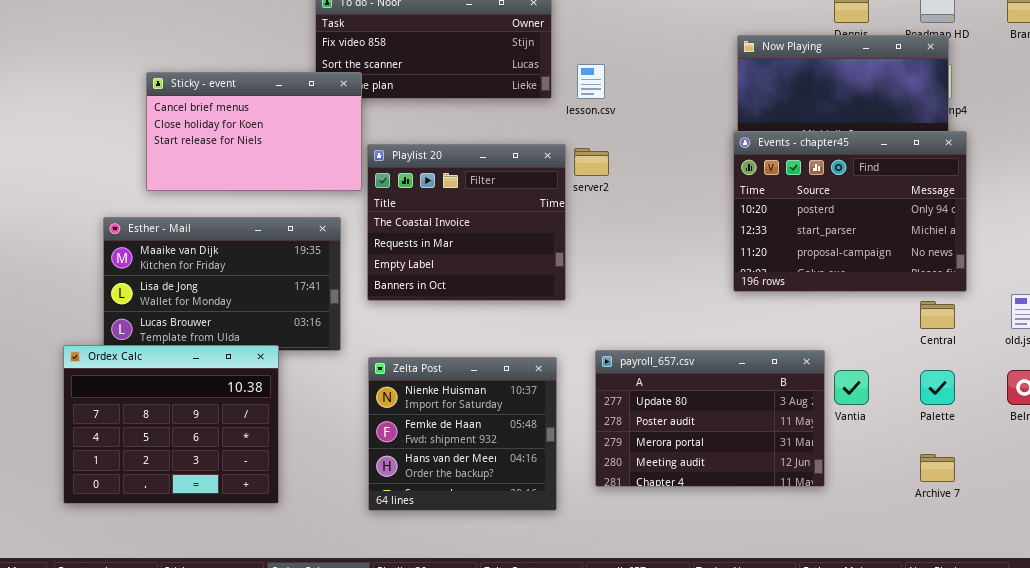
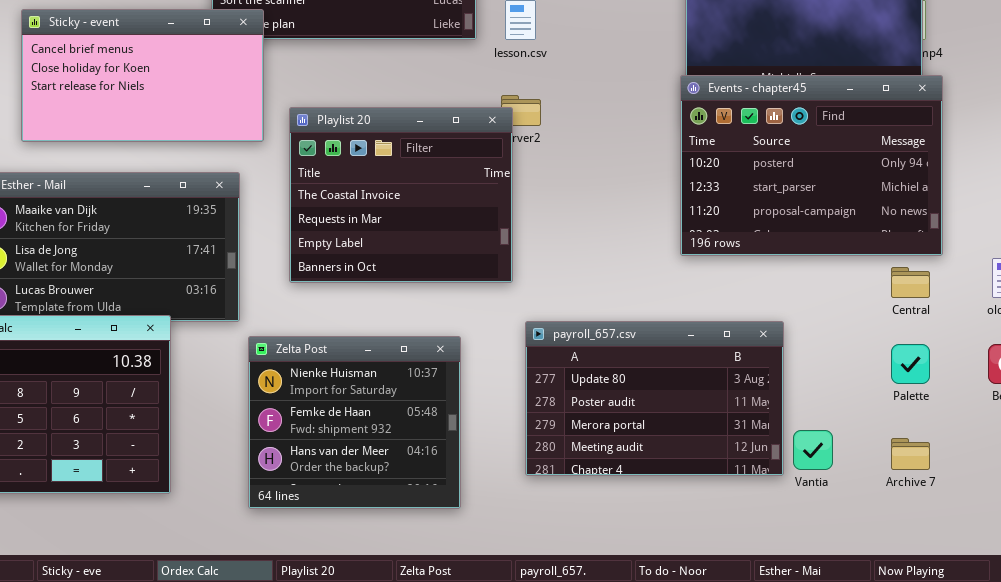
Playlist 20: [367,144,566,301] -> [289,107,513,283], moved
Zelta Post: [368,357,557,511] -> [248,336,461,509], moved
Vantia: [834,370,869,405] -> [793,430,833,470], moved

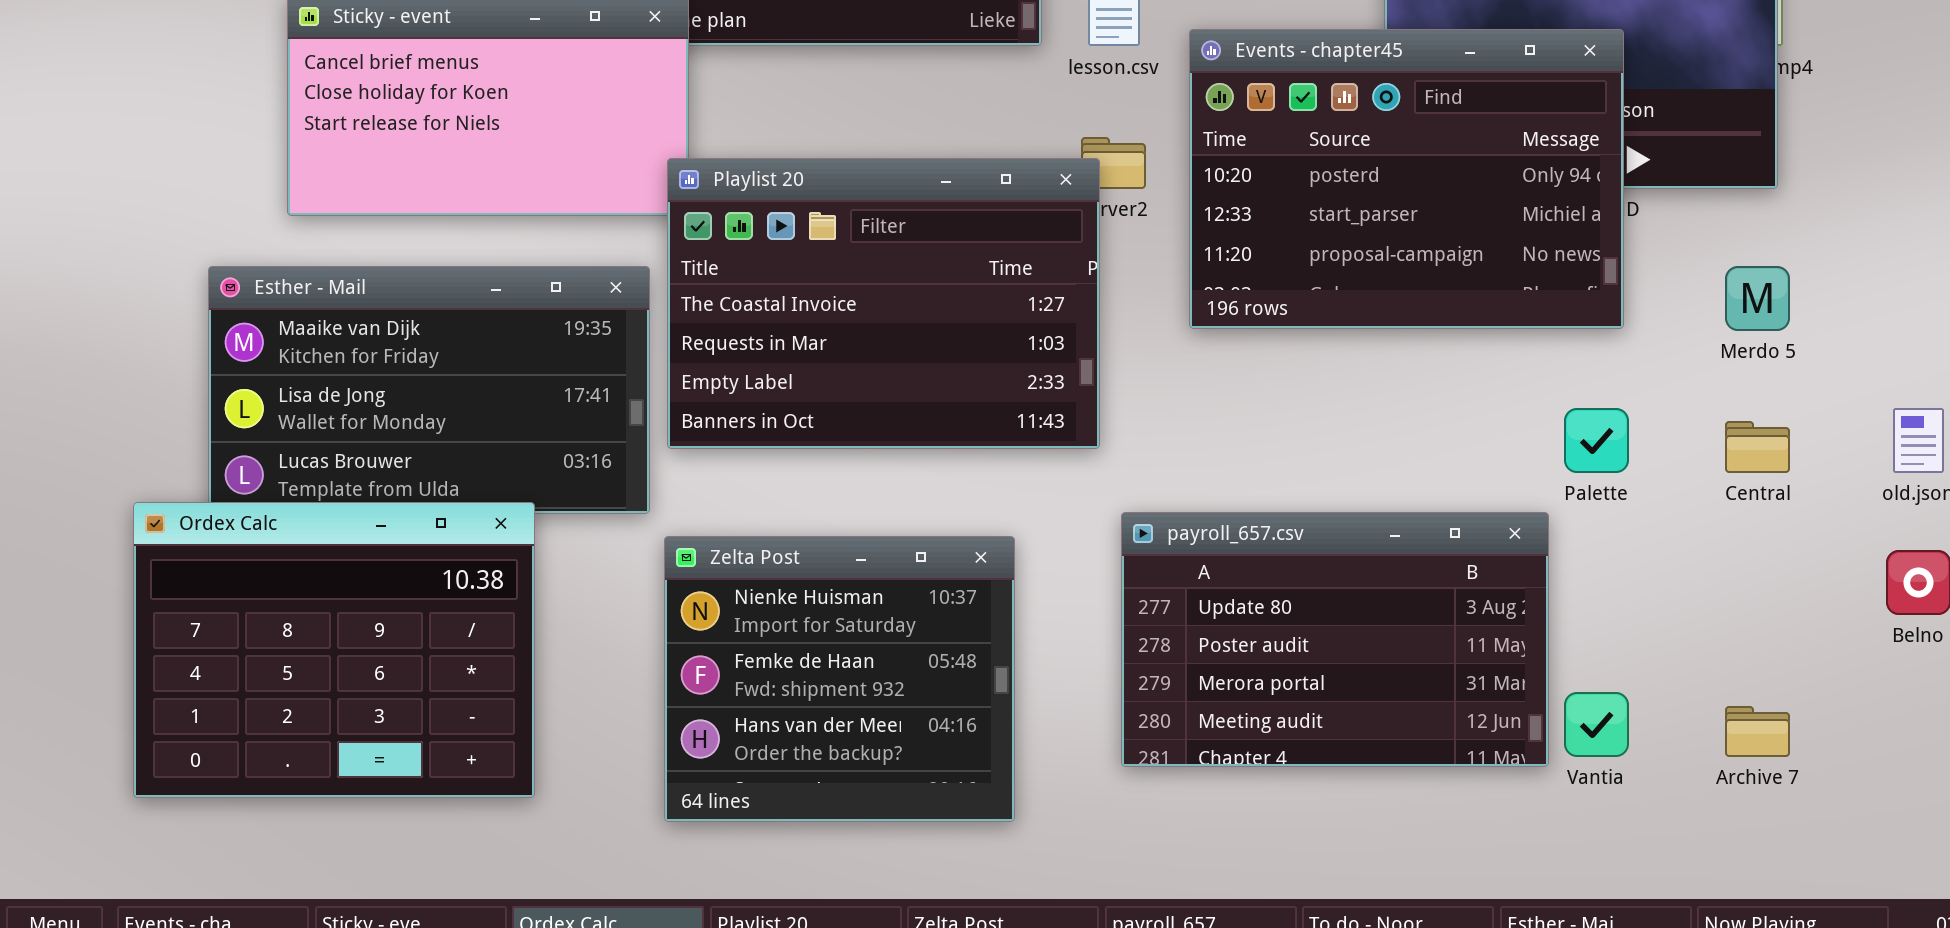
Events - chapter45: [680,75,943,256] -> [1189,29,1624,329], moved
Playlist 20: [289,107,513,283] -> [667,158,1100,449], resized
Palette: [891,344,930,384] -> [1564,408,1629,473], moved

